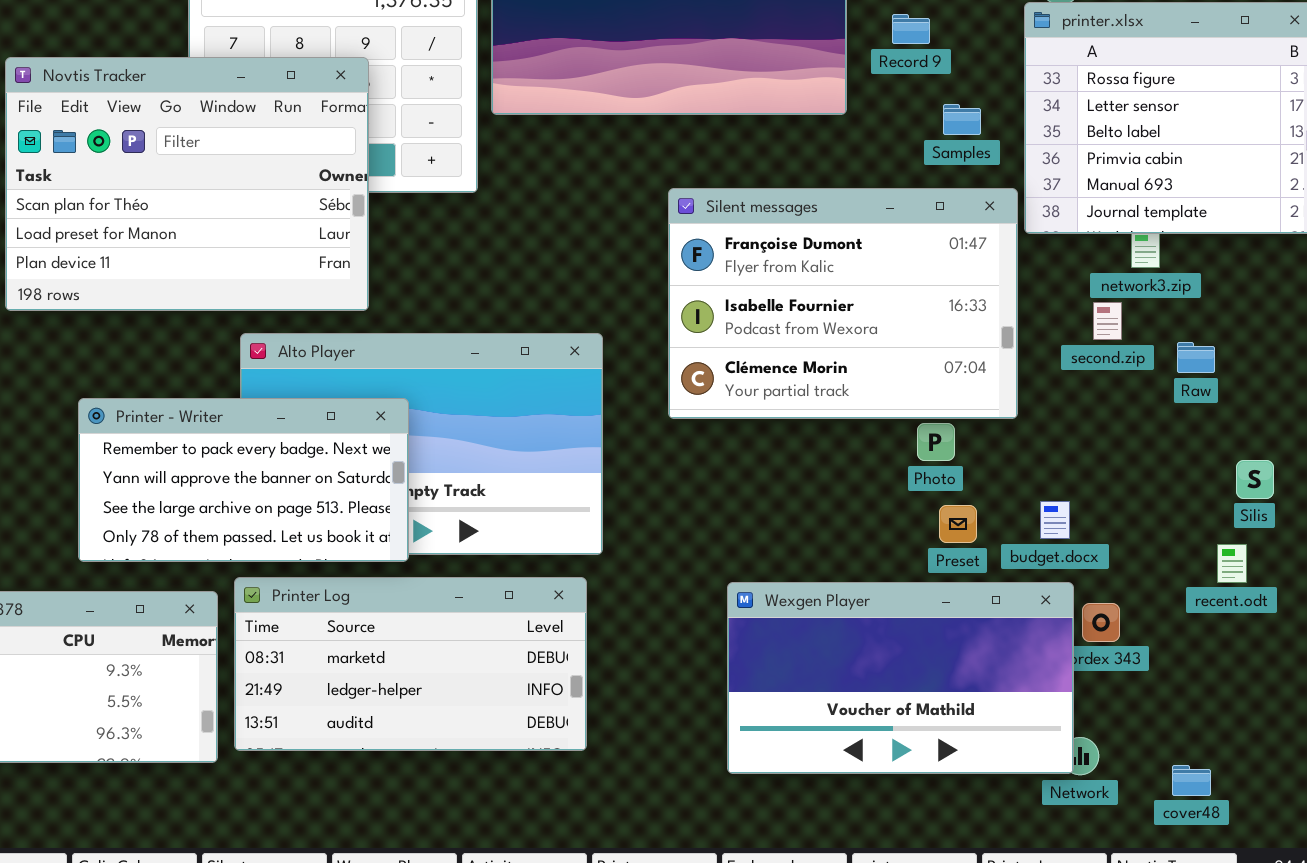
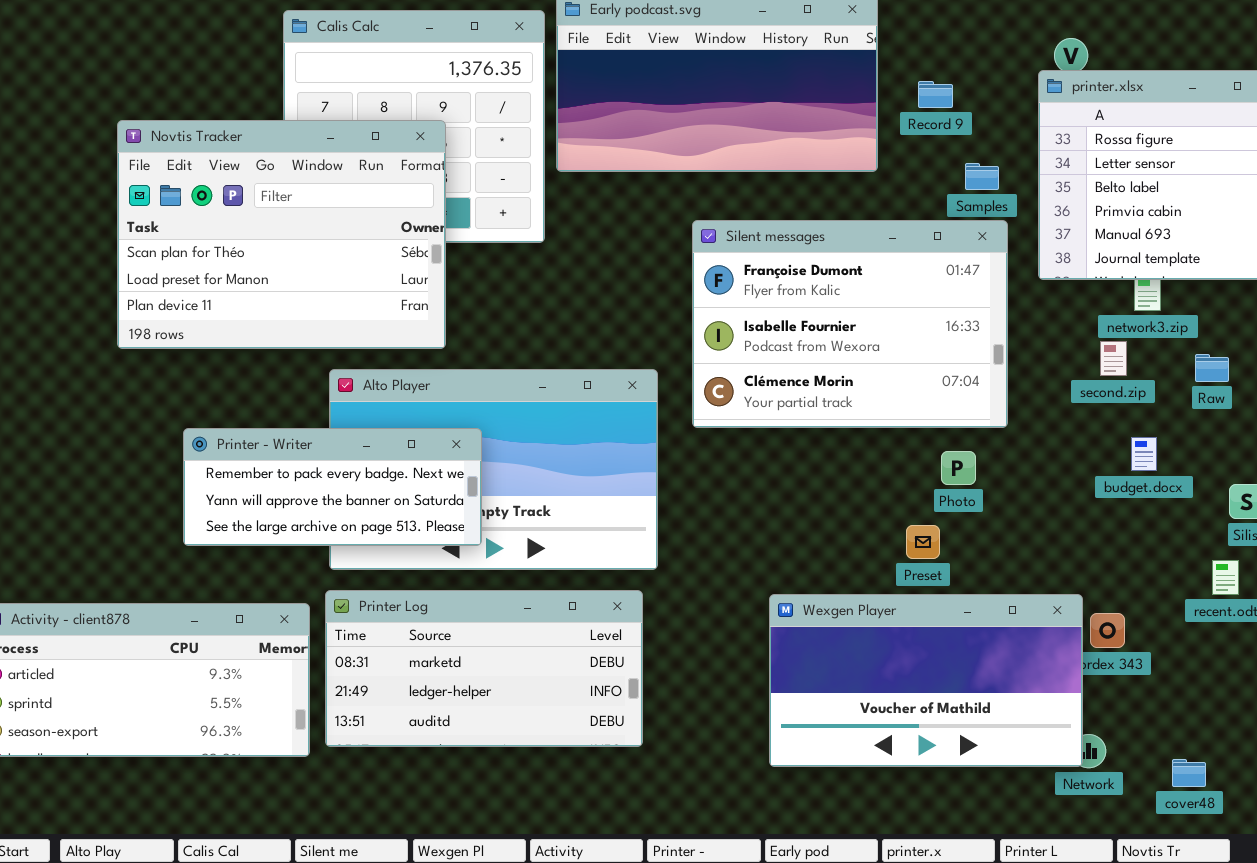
Silent messages: [668,188,1018,419] -> [692,220,1008,428], moved
Raw: [1177,342,1215,373] -> [1195,354,1229,382], moved
Printer - Writer: [78,398,409,562] -> [183,428,482,546], resized
budget.docx: [1040,501,1070,539] -> [1131,437,1157,471], moved
Preset: [939,505,977,543] -> [906,525,940,559], moved

